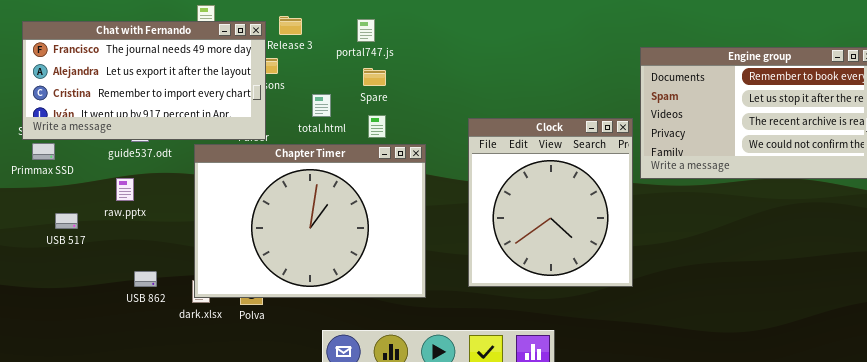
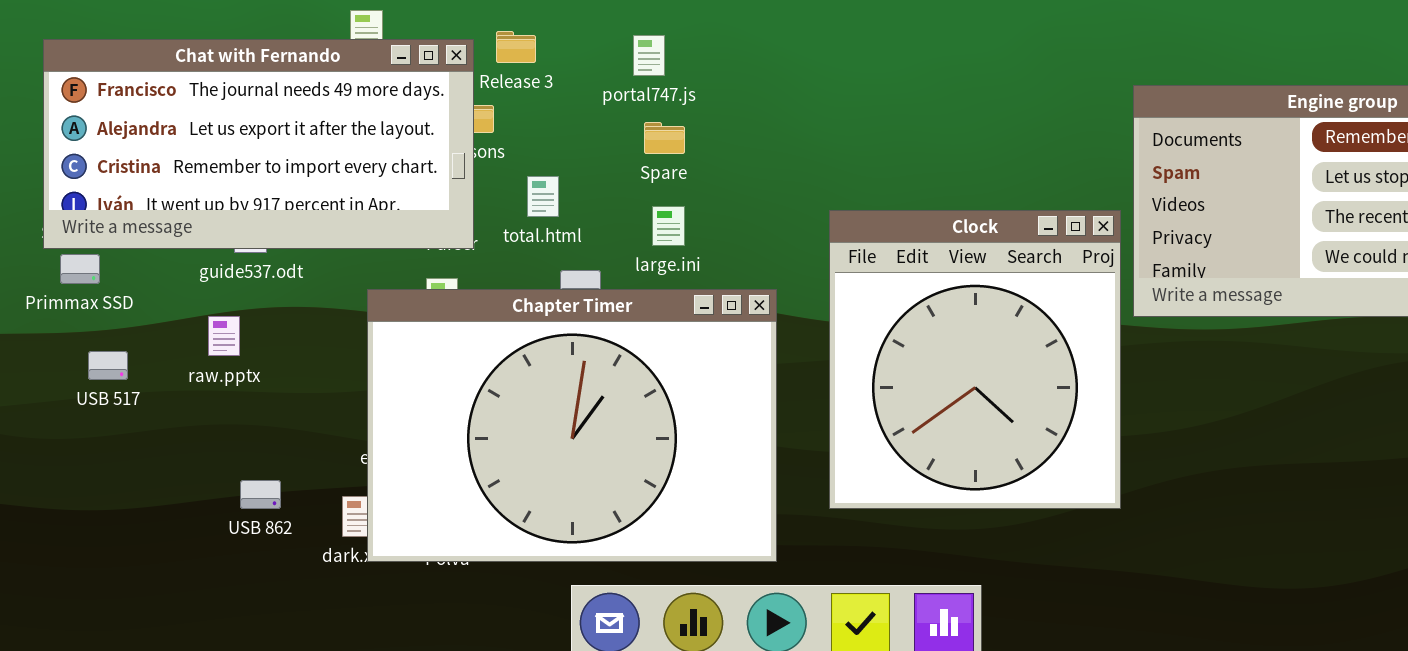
total.html: [312,94,331,117] -> [527,176,559,217], moved
Chapter Timer: [194,144,426,298] -> [367,289,777,562], moved
USB 517: [55,213,78,229] -> [88,351,128,380], moved

